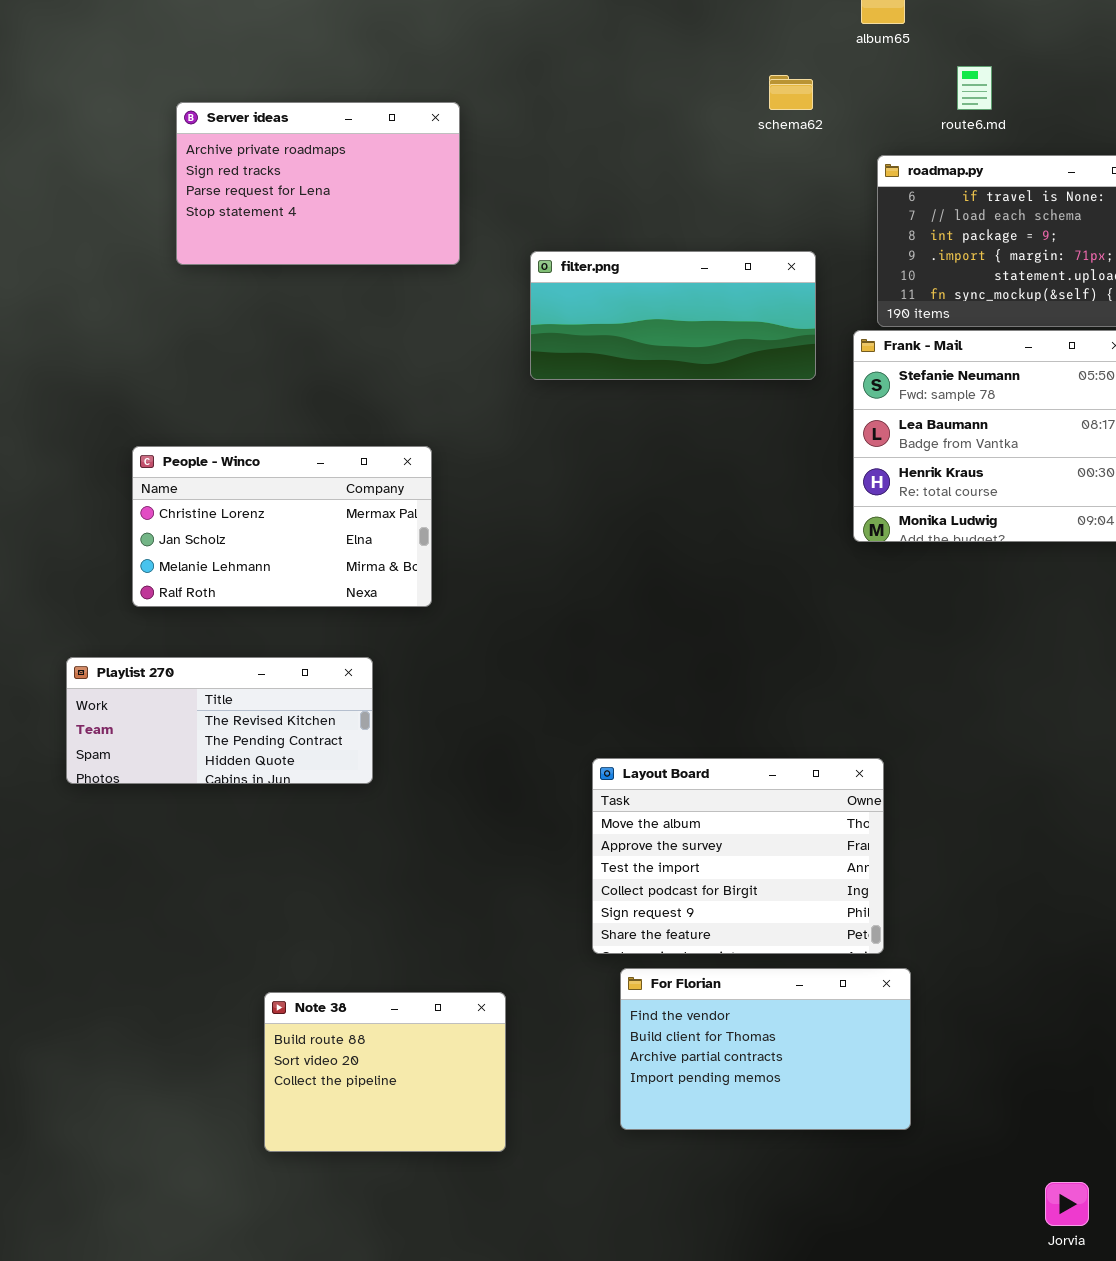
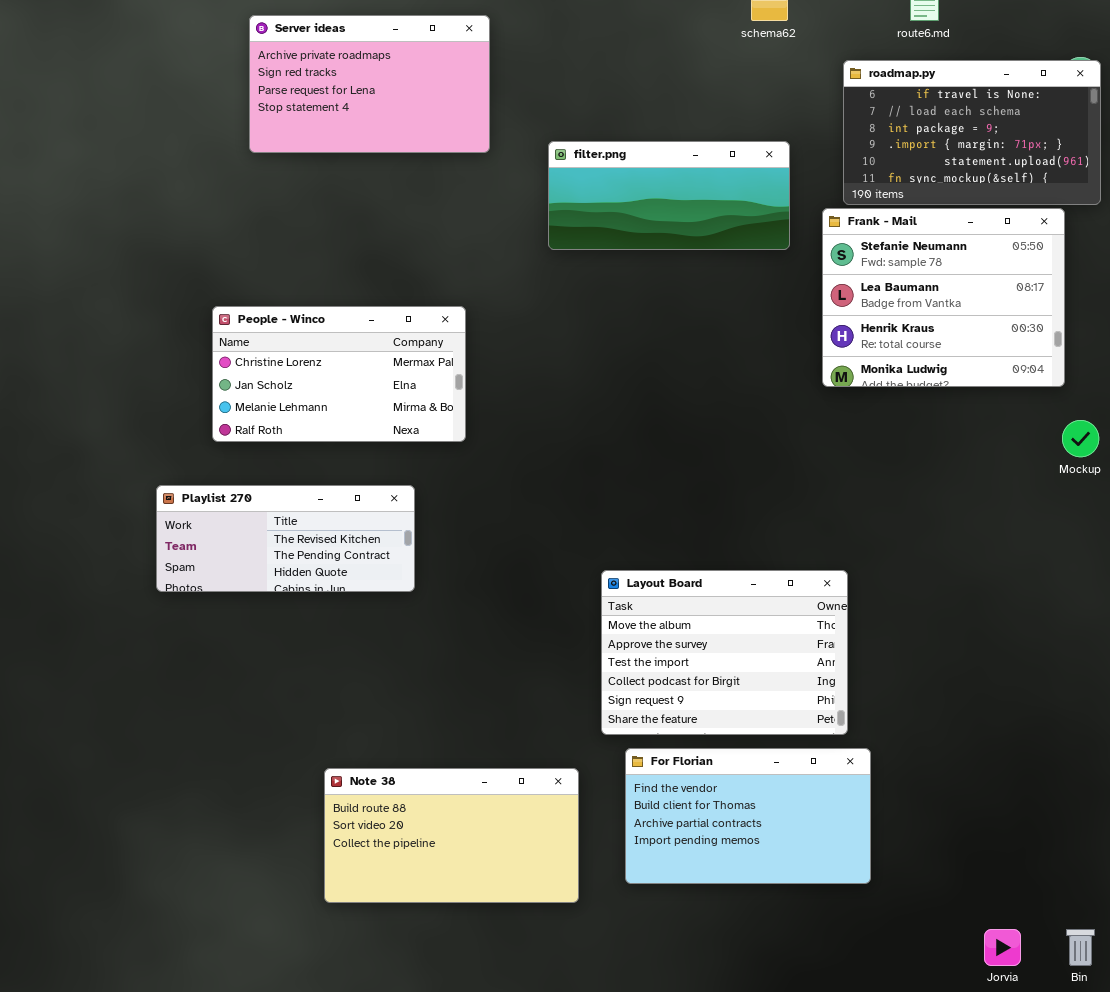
Note 38: [264,992,506,1152] -> [324,768,579,903], resized

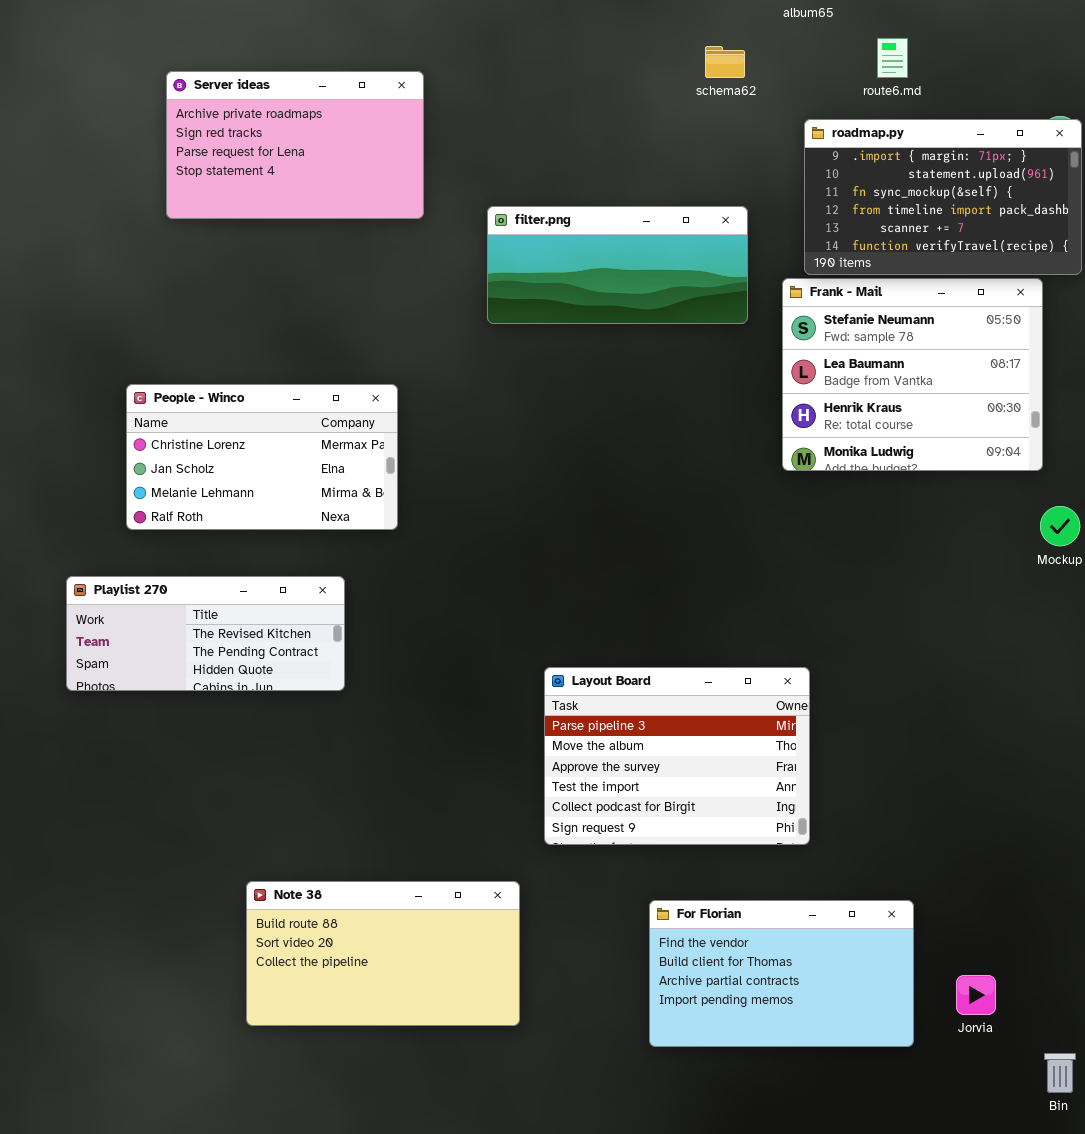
roadmap.py: [843,60,1101,205] -> [804,119,1082,275], scrolled down 3 rows
Layout Board: [601,570,848,735] -> [544,667,810,845], scrolled up 1 row
For Florian: [625,748,871,884] -> [649,900,914,1047], moved
Jorvia: [984,929,1021,966] -> [956,975,996,1015], moved

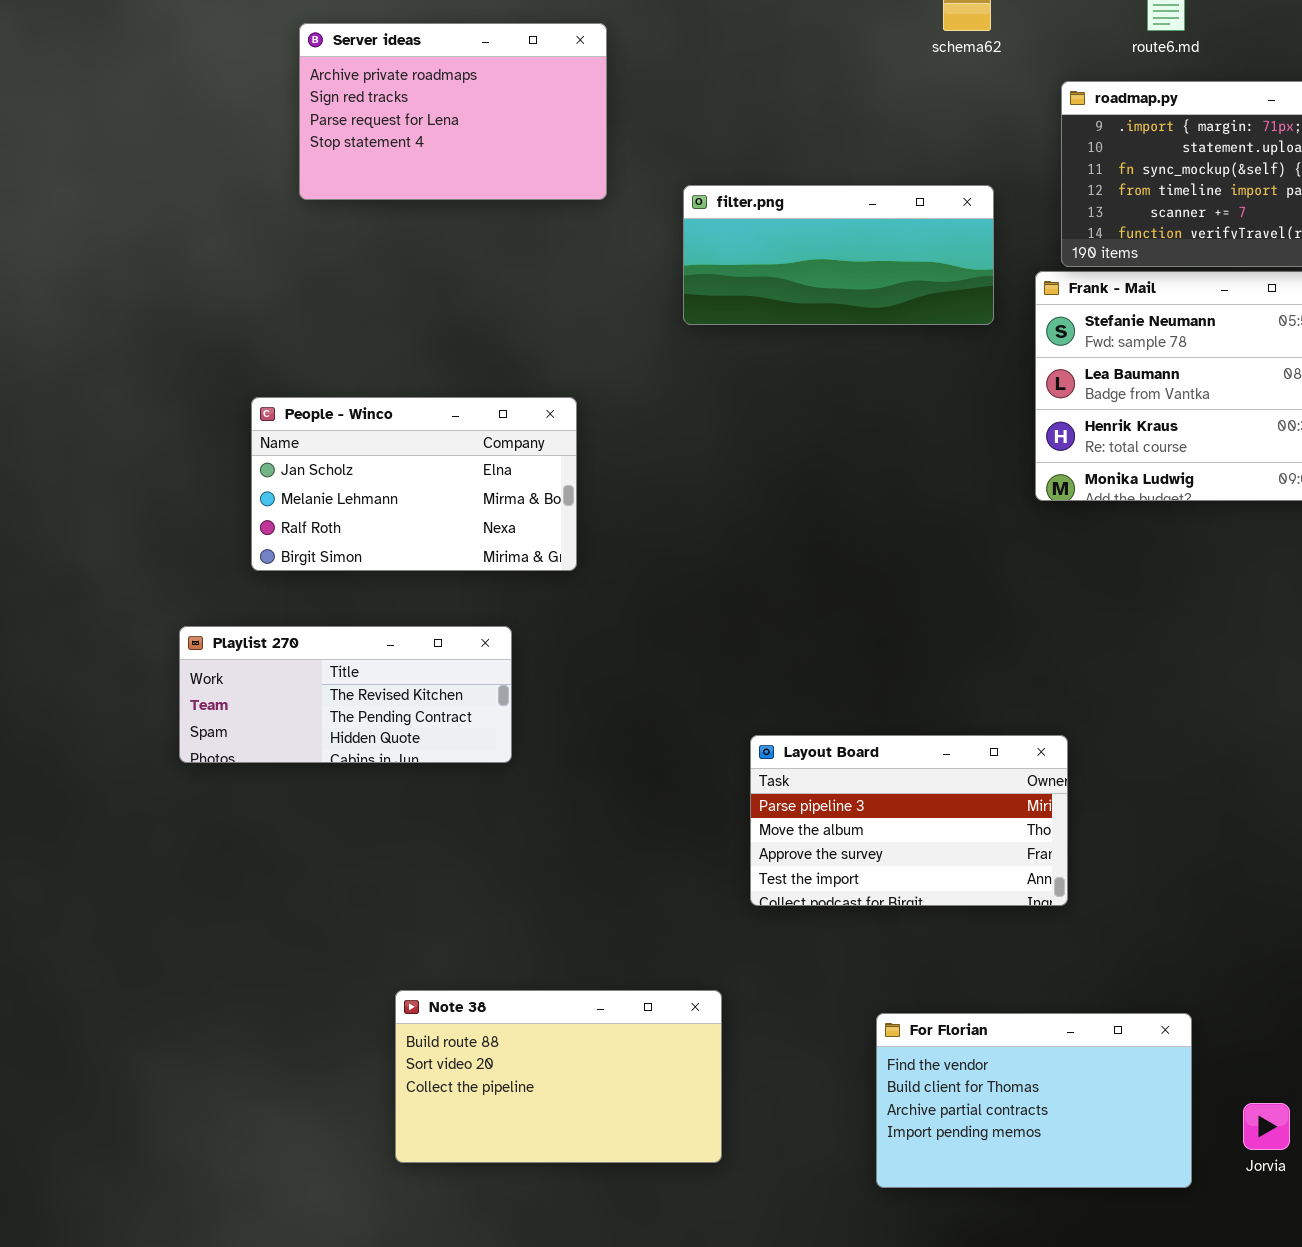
People - Winco: [126,384,398,530] -> [251,397,577,571], scrolled down 1 row
Layout Board: [544,667,810,845] -> [750,735,1068,906], resized

